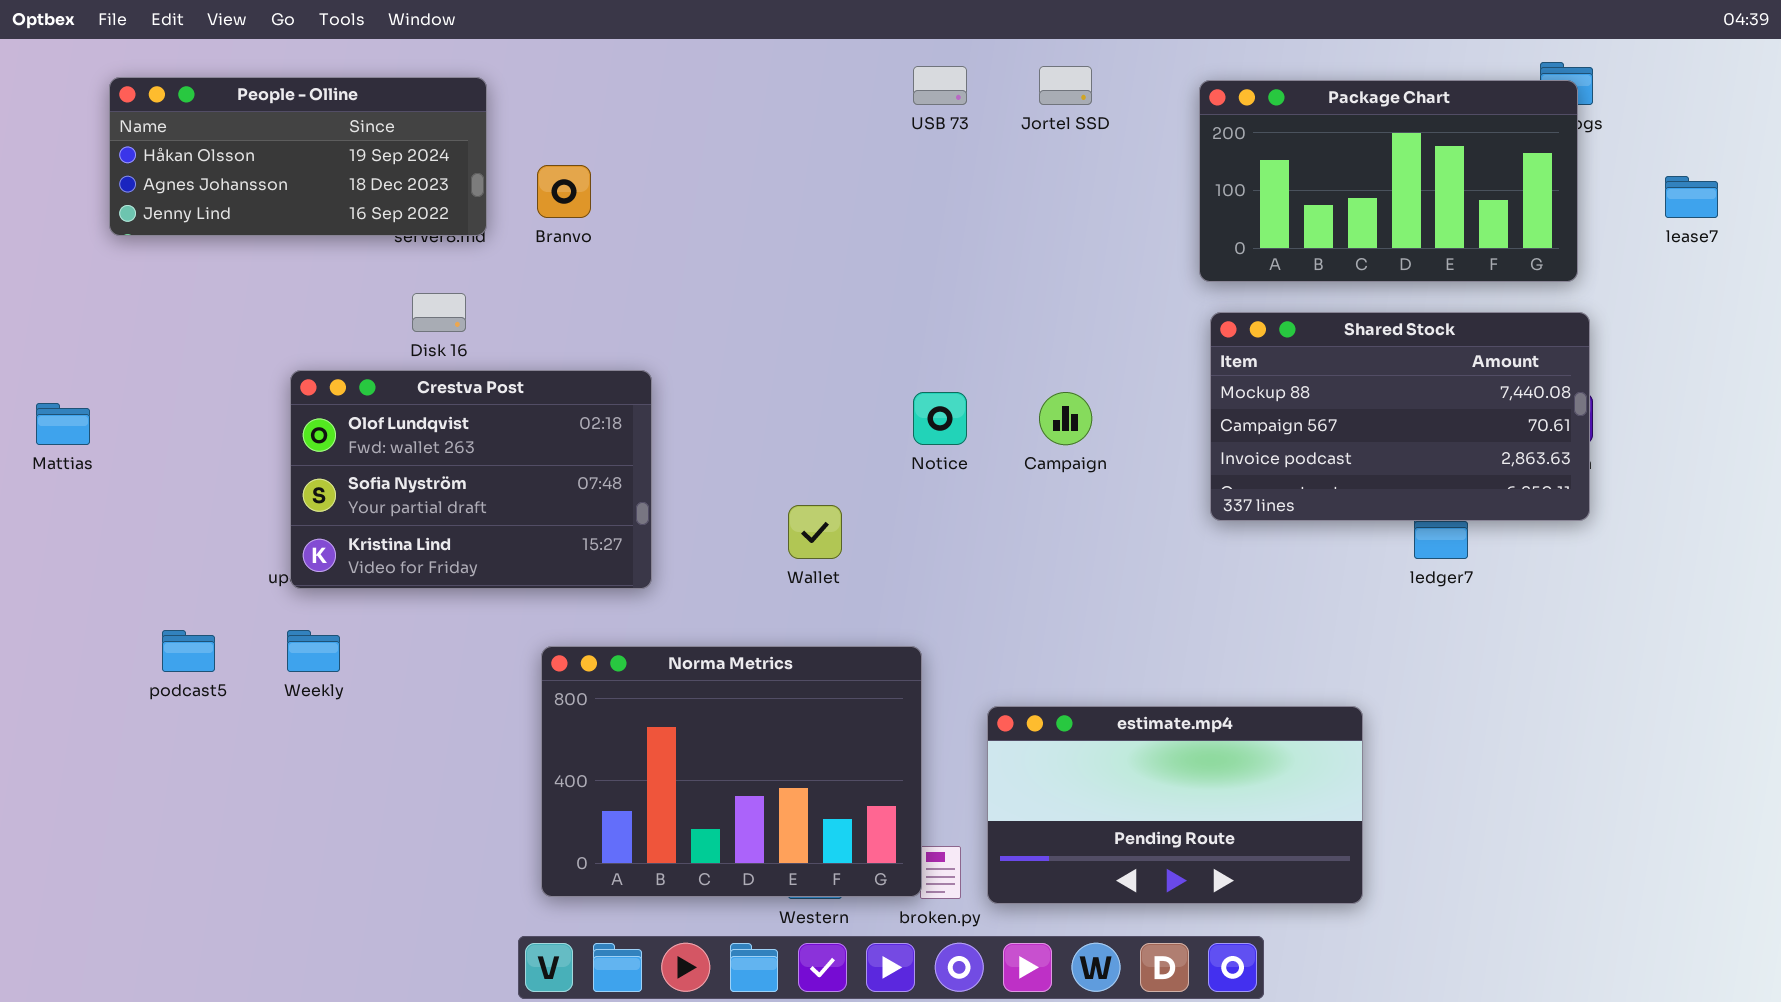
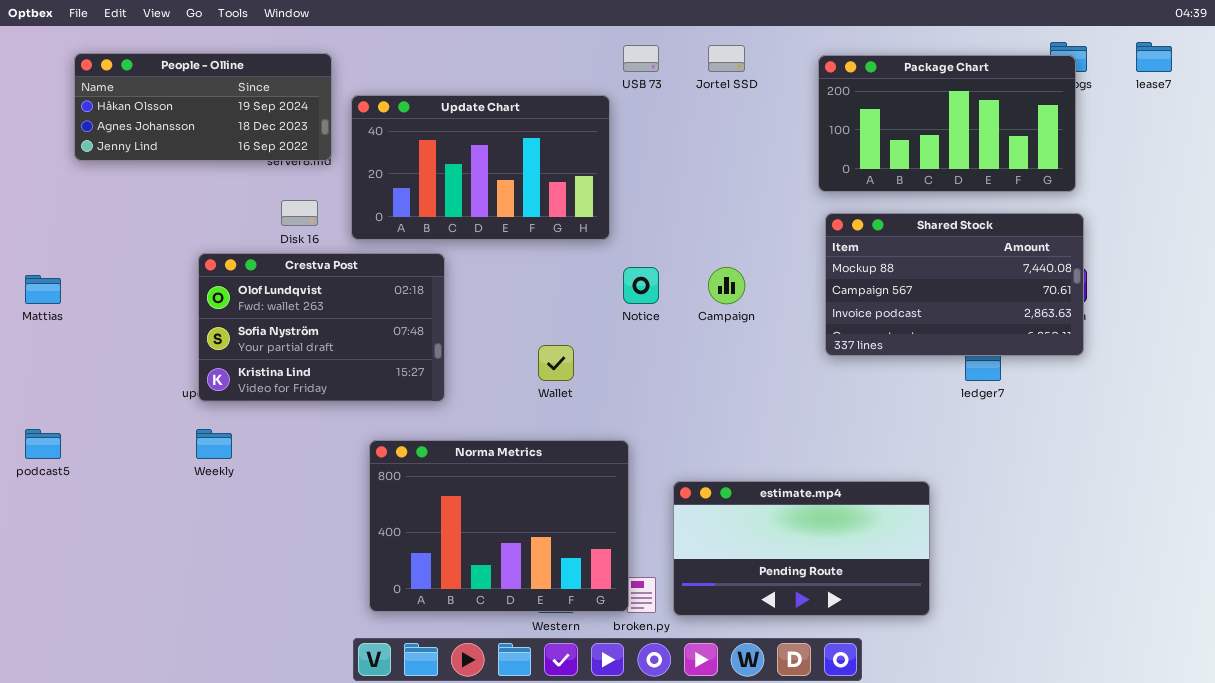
Update Chart: none -> [351,95,610,240], opened
lease7: [1665,176,1718,218] -> [1136,42,1172,72], moved
podcast5: [162,630,215,672] -> [25,429,61,459], moved

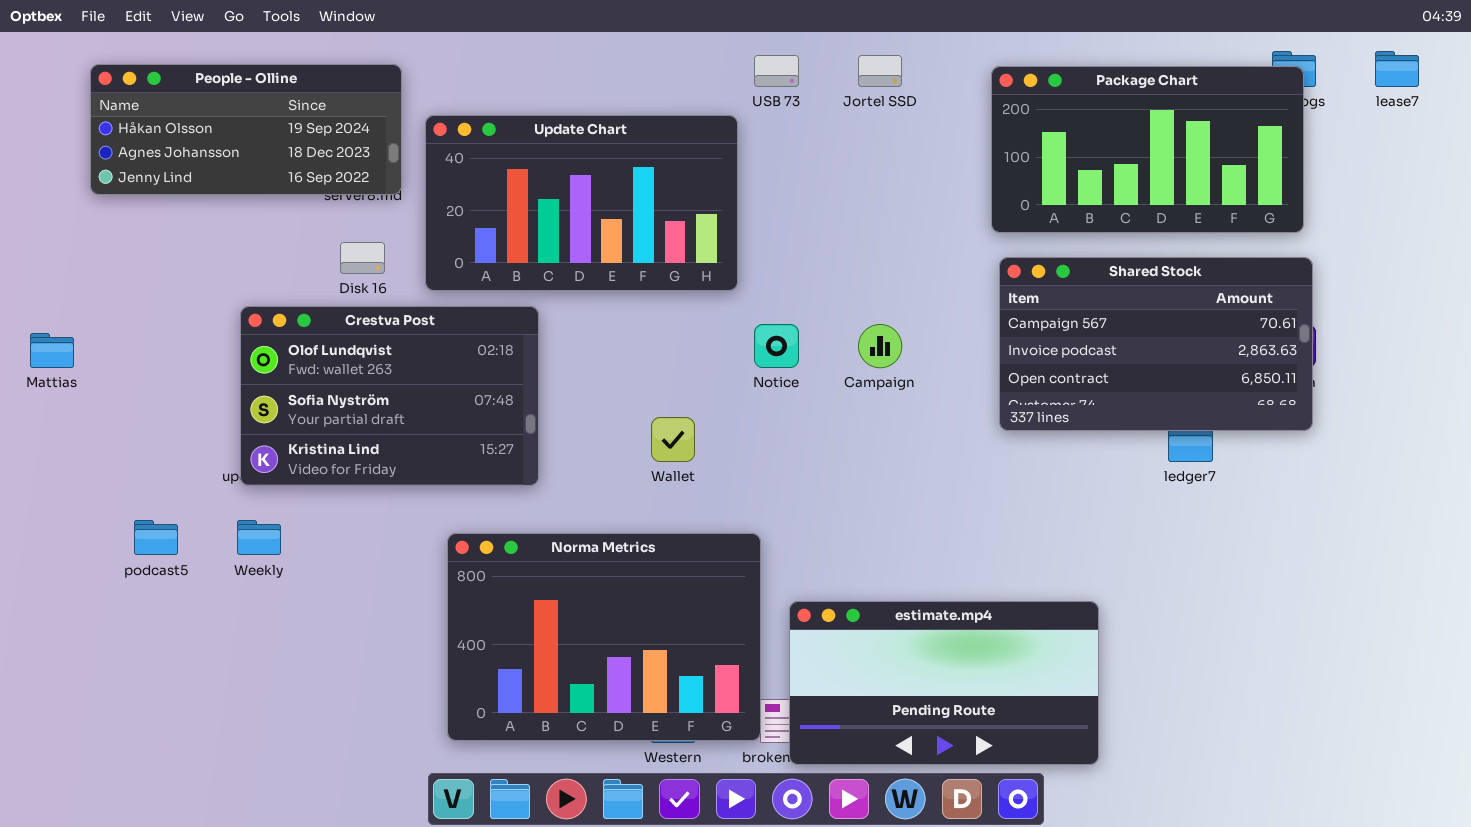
Shared Stock: [825,213,1084,356] -> [999,257,1313,431], scrolled down 1 row
podcast5: [25,429,61,459] -> [134,520,178,555], moved
estimate.mp4: [673,481,930,616] -> [789,601,1099,765], moved

